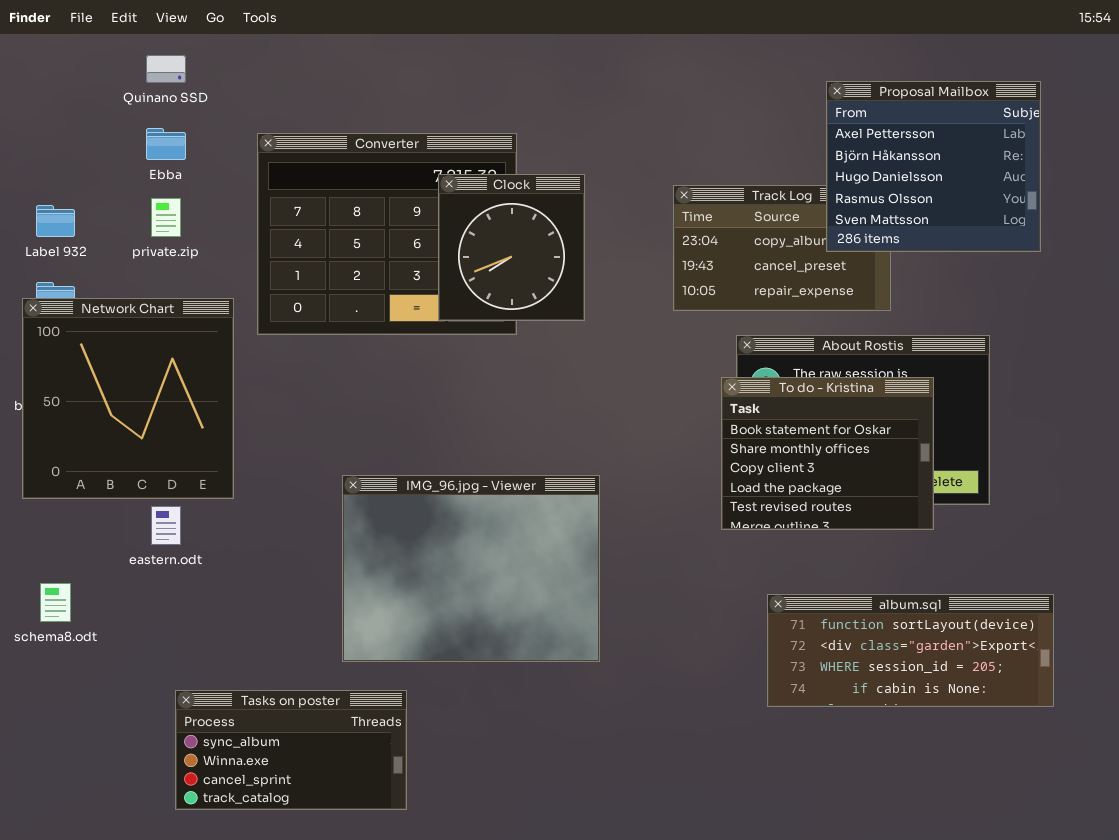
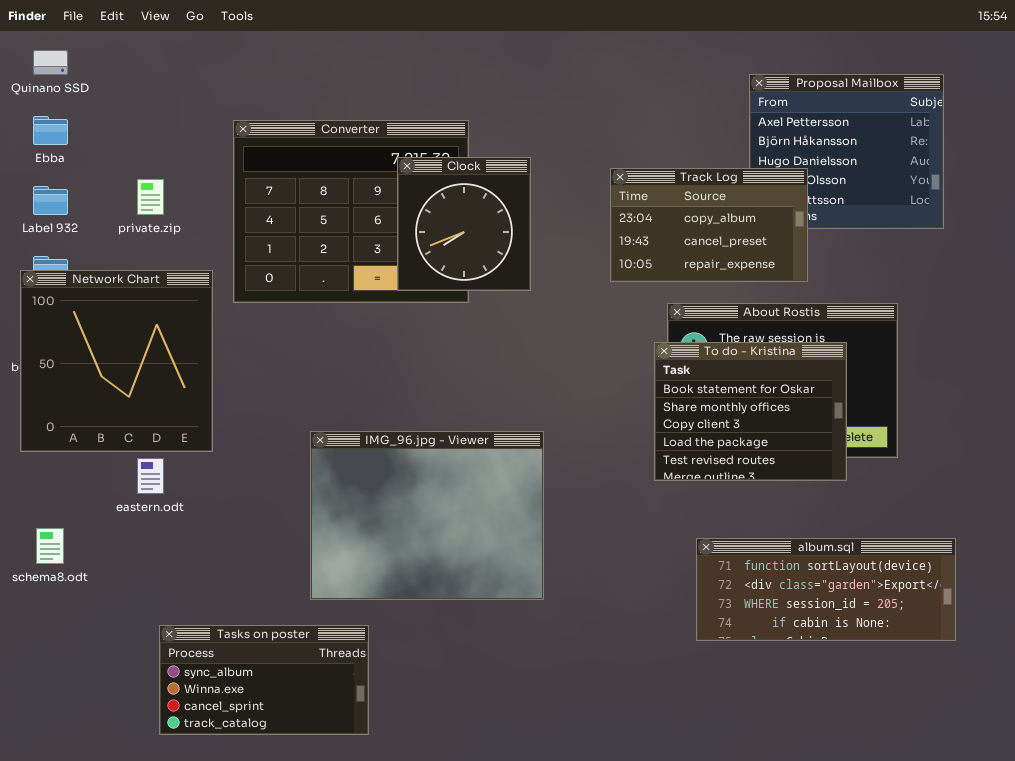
Quinano SSD: [146,55,186,83] -> [33,50,68,75], moved
Ebba: [146,128,186,160] -> [33,116,68,145], moved
Track Log: [673,185,891,311] -> [610,168,808,282], raised

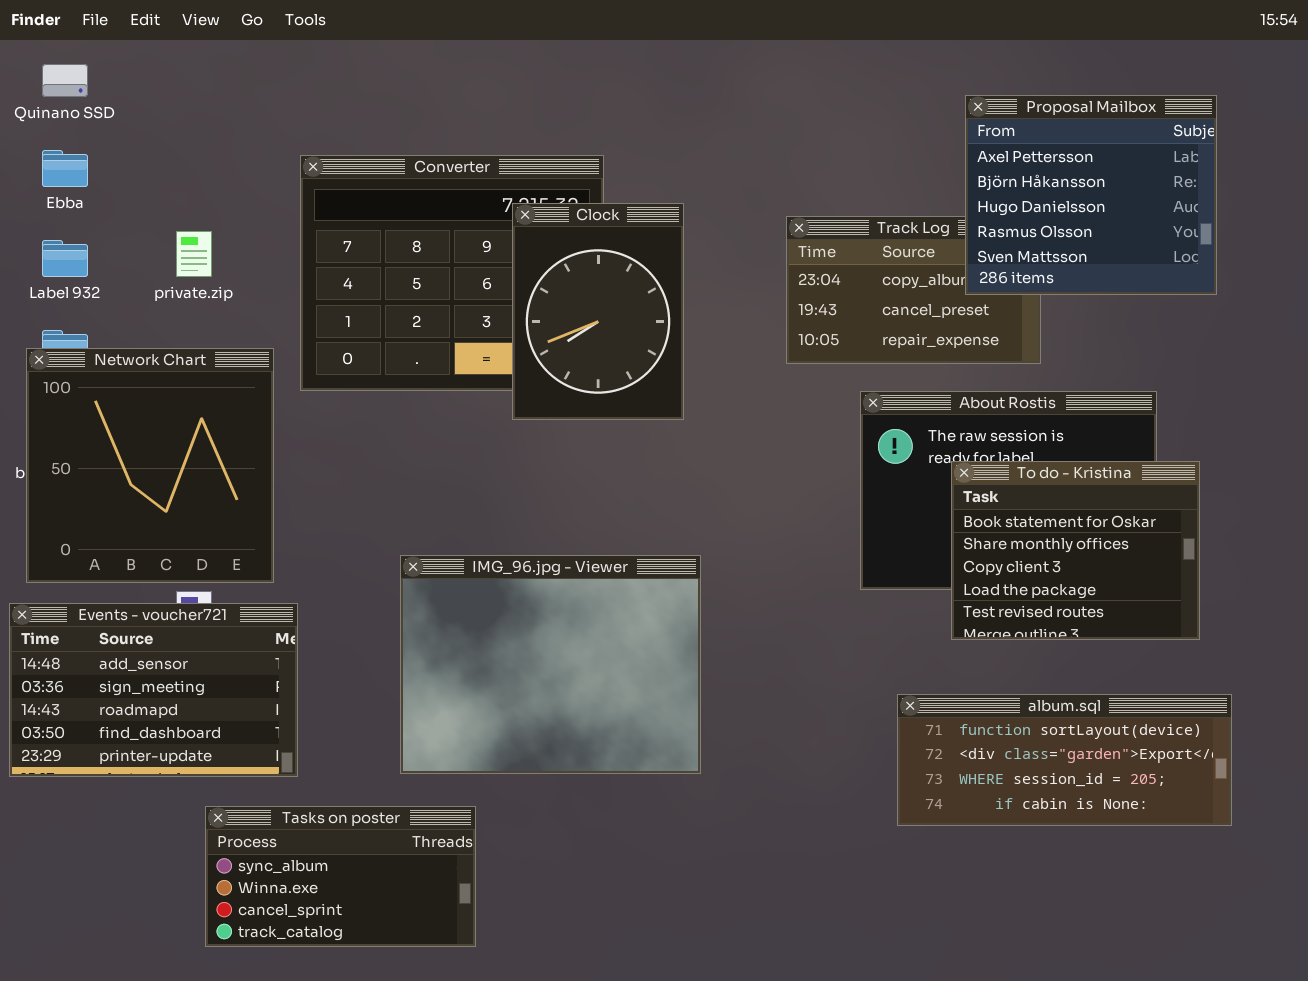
Proposal Mailbox: [749,74,944,229] -> [965,95,1217,295], raised
Clock: [397,157,531,291] -> [512,203,684,420], resized
To do - Kristina: [654,342,847,481] -> [951,461,1200,640], moved
Events - voucher721: none -> [9,603,298,777], opened

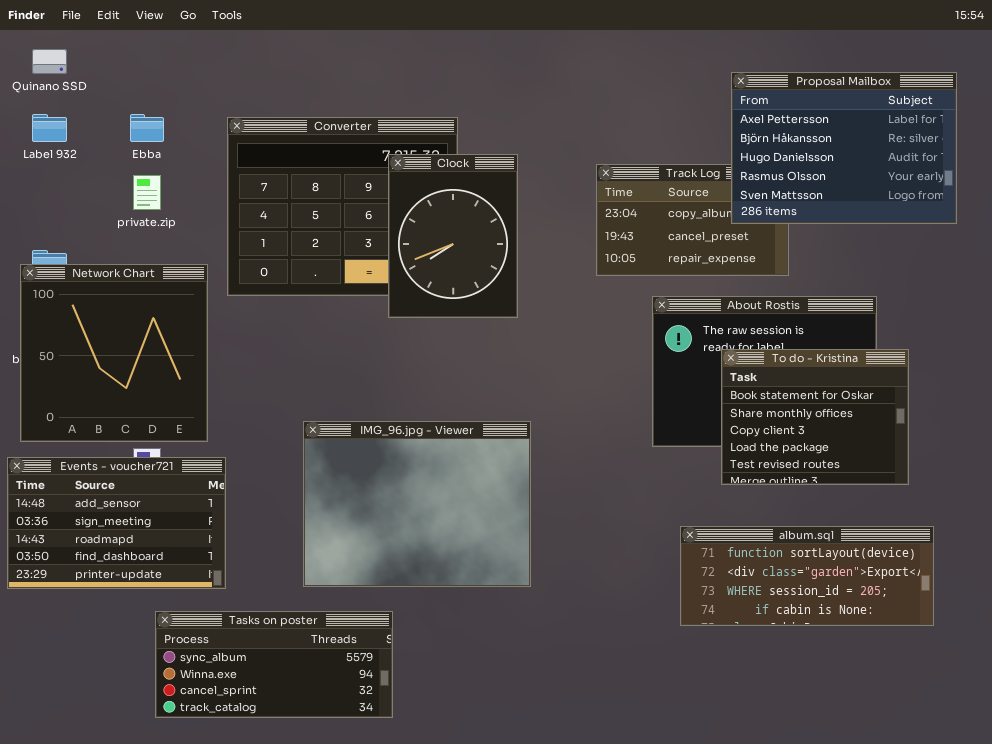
Proposal Mailbox: [965,95,1217,295] -> [731,72,957,224], resized
Ebba: [42,150,88,187] -> [130,114,164,142], moved
Label 932: [42,240,88,277] -> [32,114,67,142], moved
Tasks on poster: [205,806,476,947] -> [155,611,393,718], resized

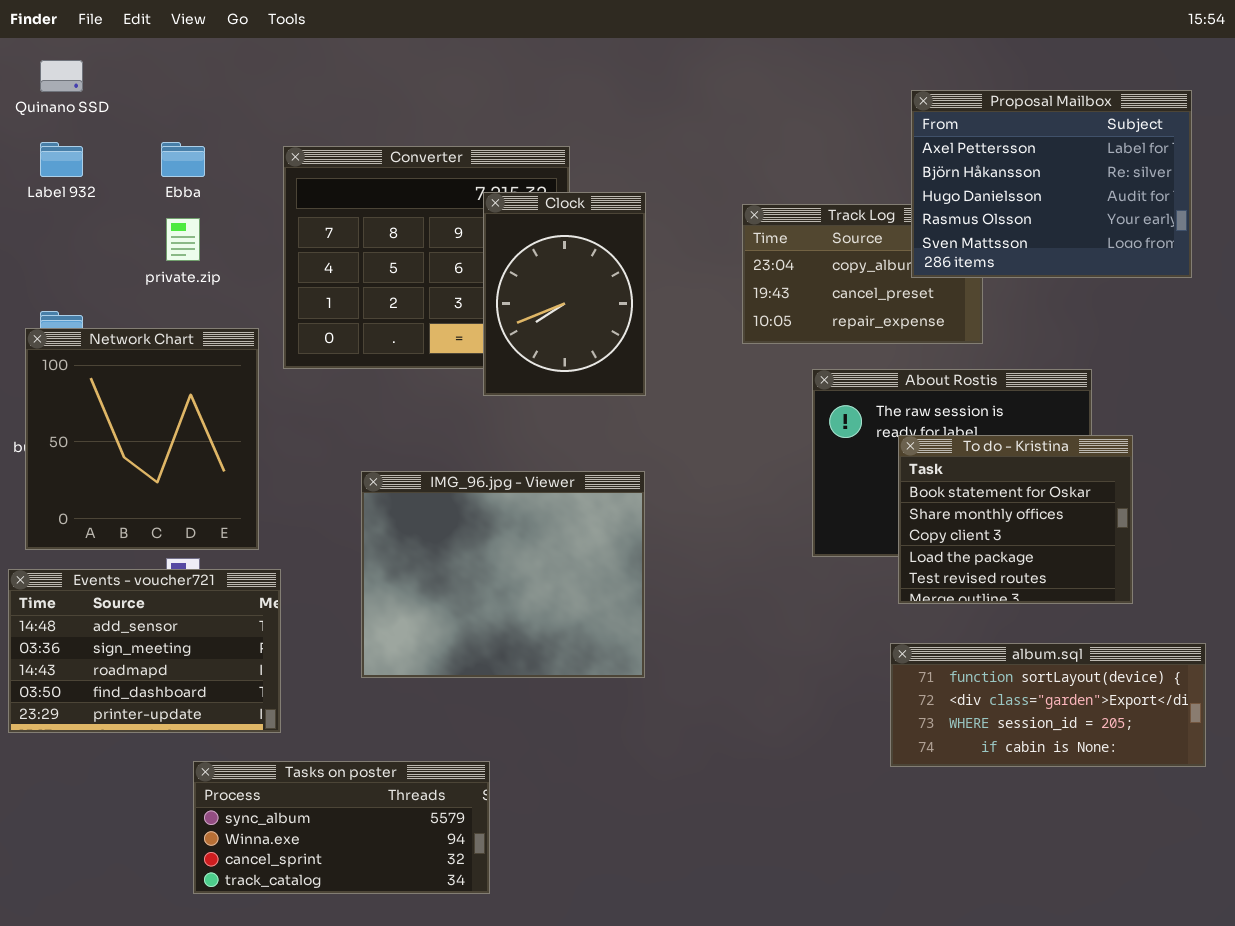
IMG_96.jpg - Viewer: [303,421,531,587] -> [361,471,645,678], moved
album.sql: [680,526,934,626] -> [890,643,1206,767], moved

